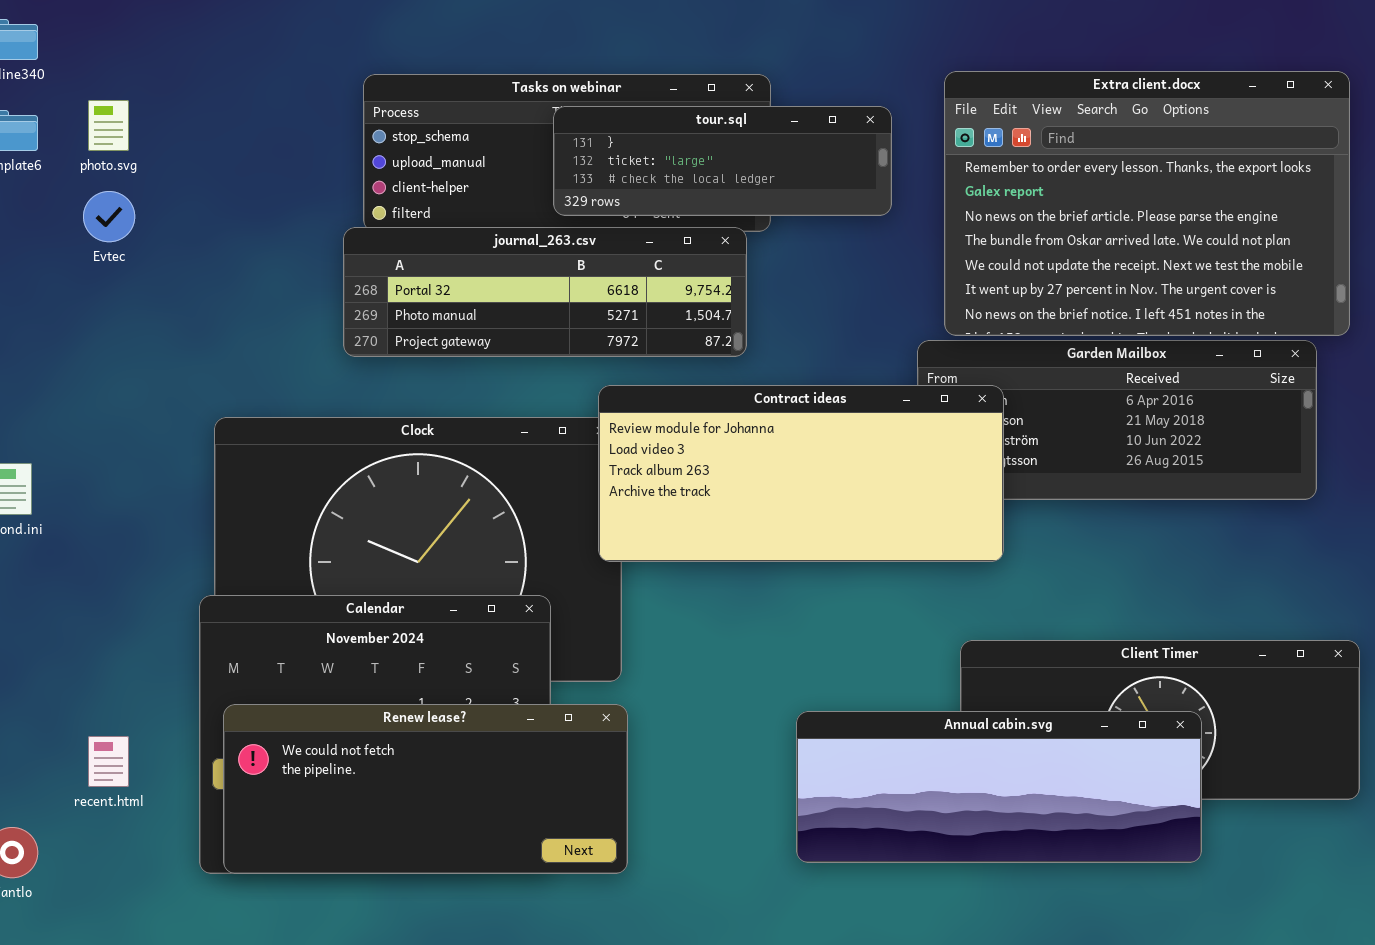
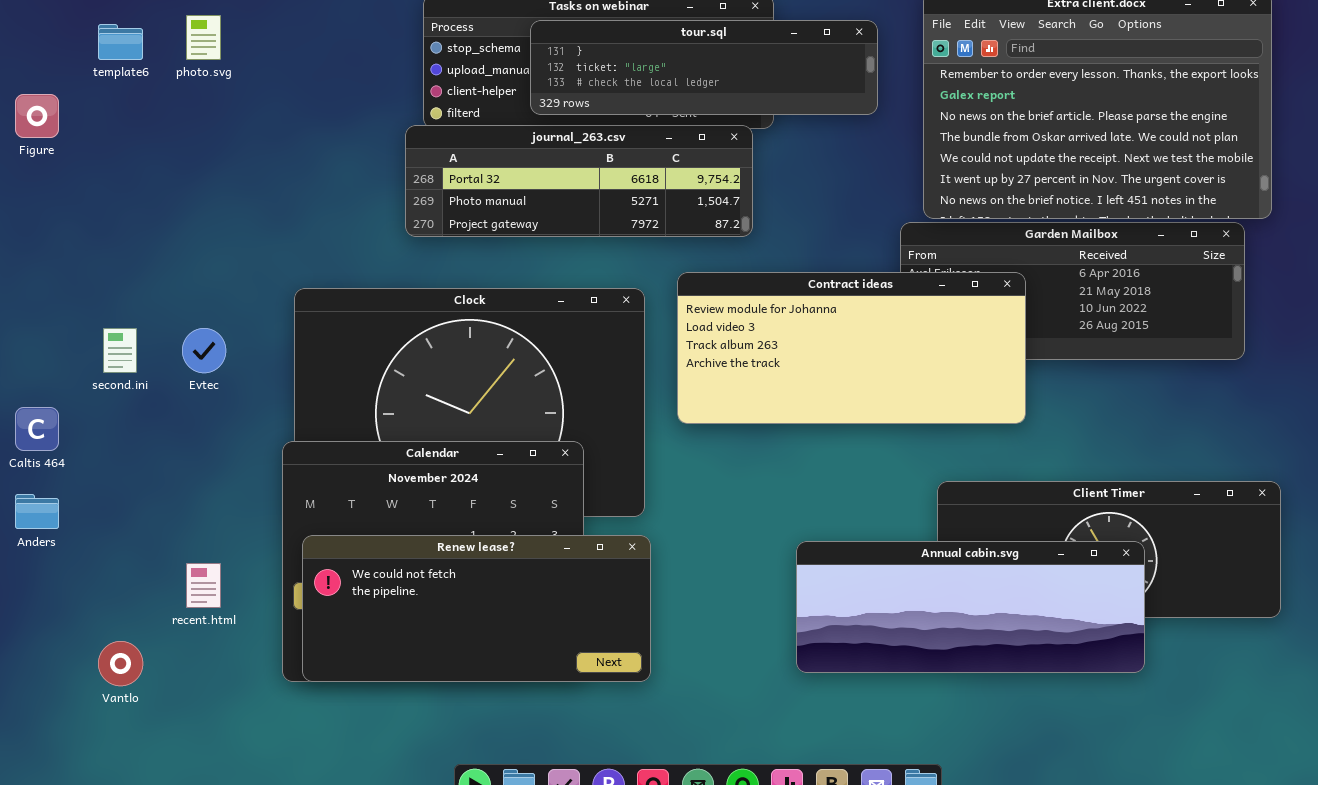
tour.sql: [553,106,892,216] -> [530,20,878,115], resized
Evtec: [83,191,135,242] -> [182,328,226,373], moved
Contract ideas: [598,385,1004,562] -> [677,272,1026,424], moved

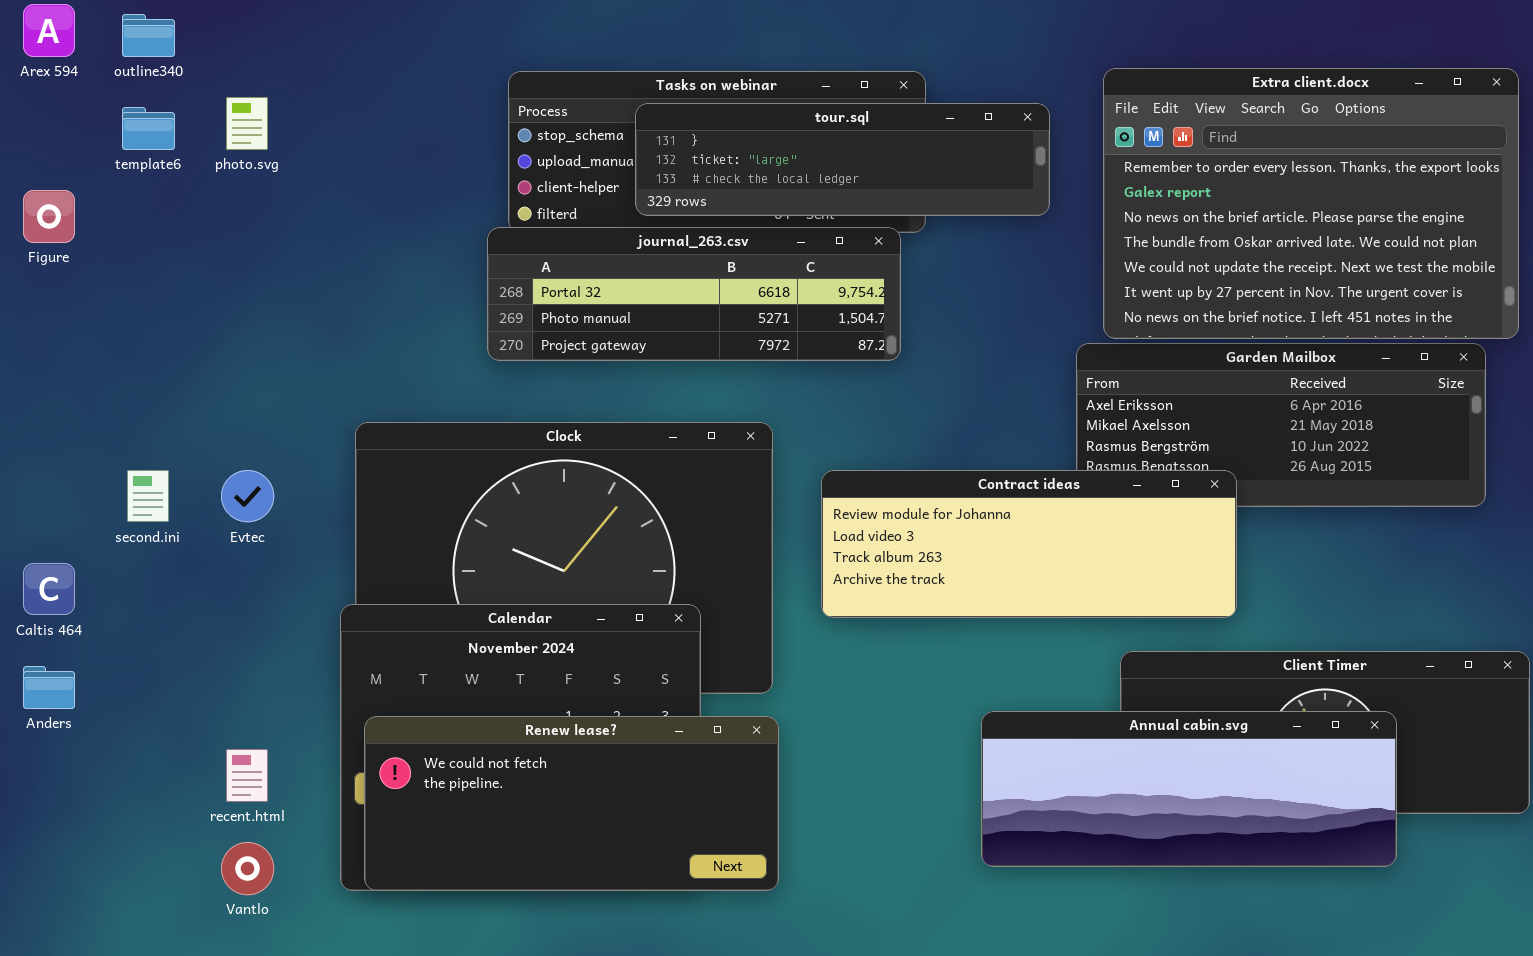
Contract ideas: [677,272,1026,424] -> [821,470,1237,618], moved, resized
Annual cabin.svg: [796,541,1145,673] -> [981,711,1397,867], moved
Vantlo: [98,641,143,686] -> [221,842,274,895], moved

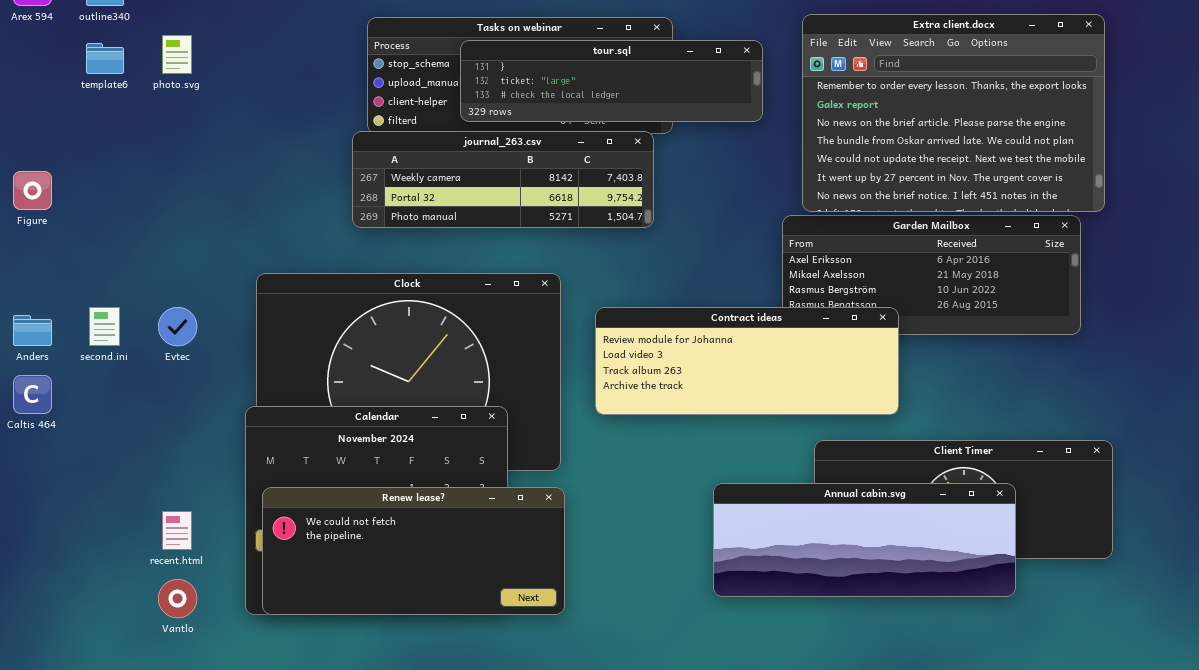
Figure: [23,190,75,243] -> [13,171,52,210], moved
journal_263.csv: [487,227,901,361] -> [352,131,654,228], scrolled up 1 row
Anders: [23,666,75,709] -> [13,315,52,346], moved

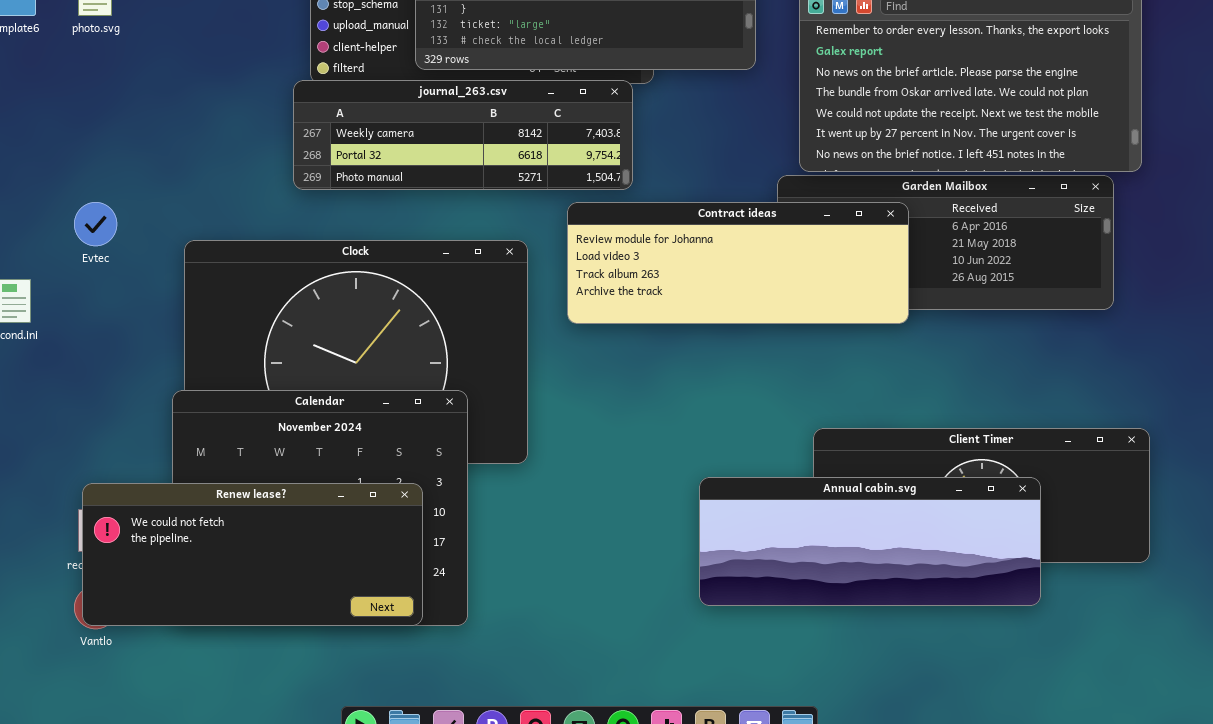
Evtec: [158,307,197,346] -> [74,202,117,246], moved
Contract ideas: [595,307,899,415] -> [567,202,909,324], moved
Renew lease?: [262,487,565,615] -> [82,483,423,626], moved

